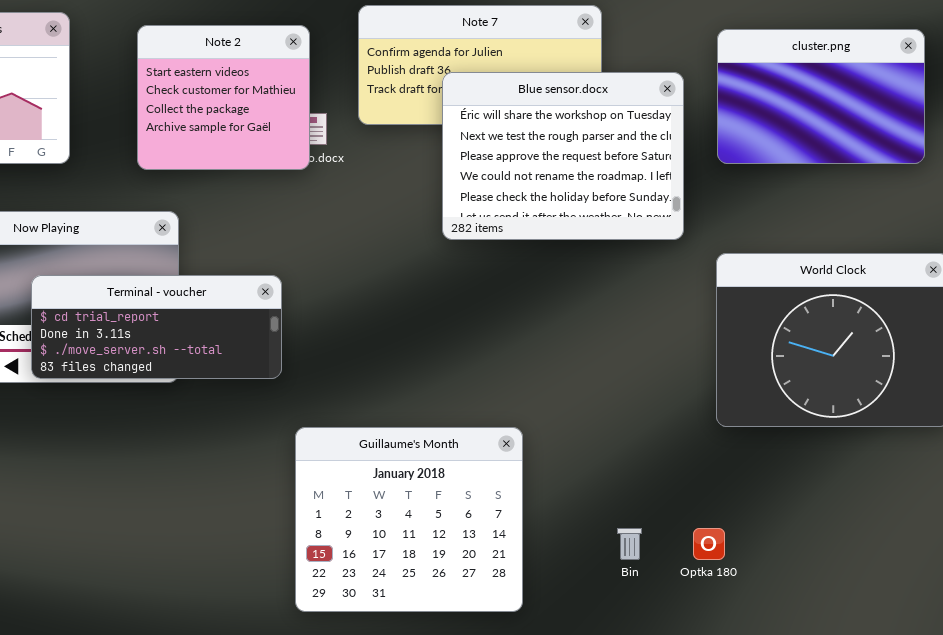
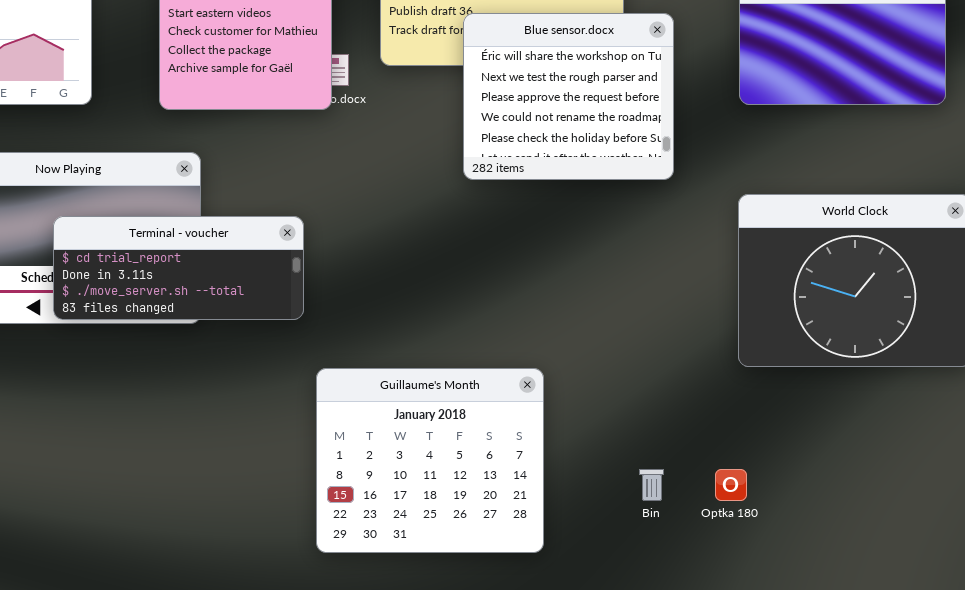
Blue sensor.docx: [442,72,684,240] -> [463,13,674,180], resized

